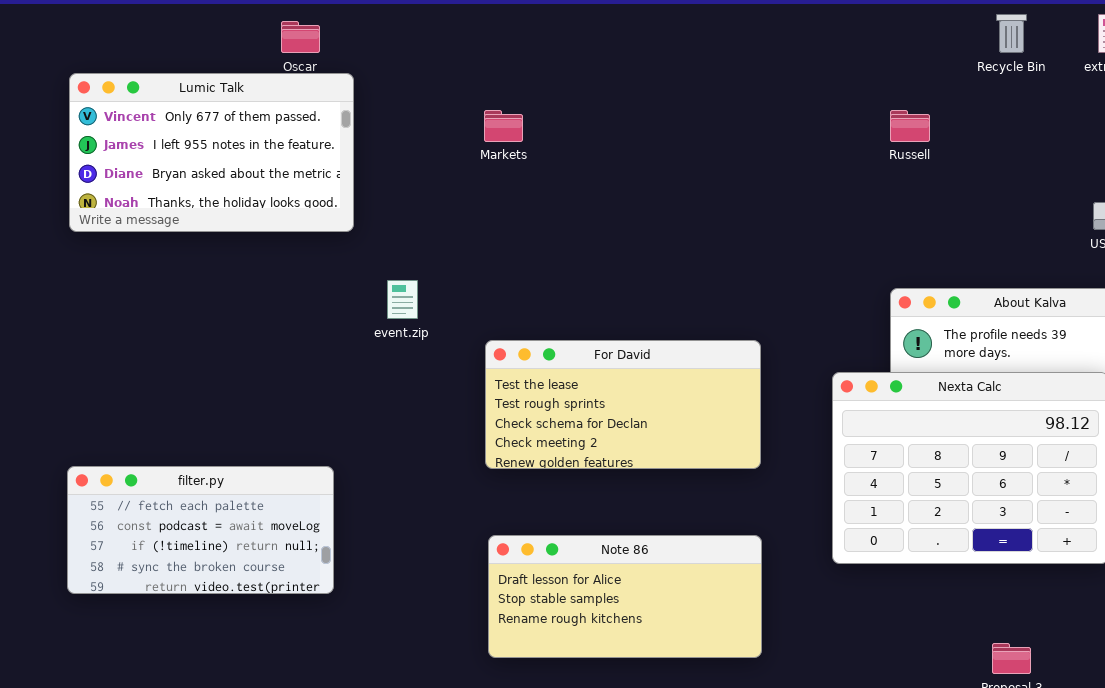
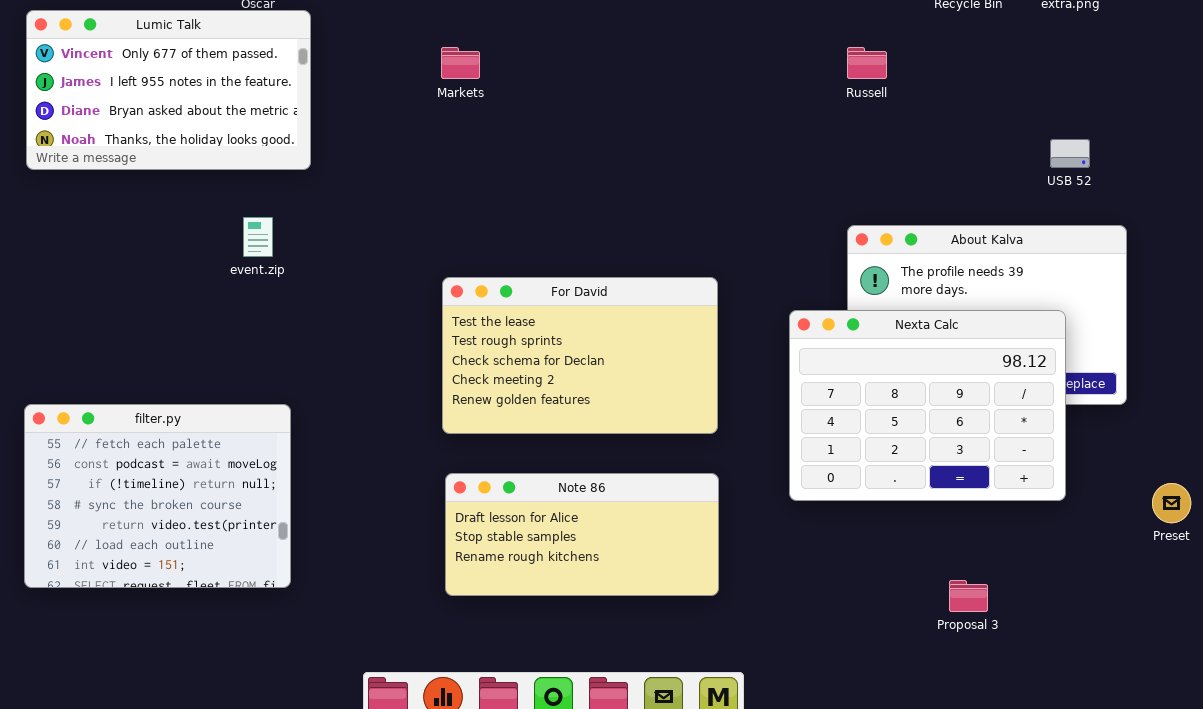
event.zip: [387,280,418,319] -> [243,217,273,257], moved
For David: [485,340,761,469] -> [442,277,718,434], resized
filter.py: [67,466,334,594] -> [24,404,291,588], resized

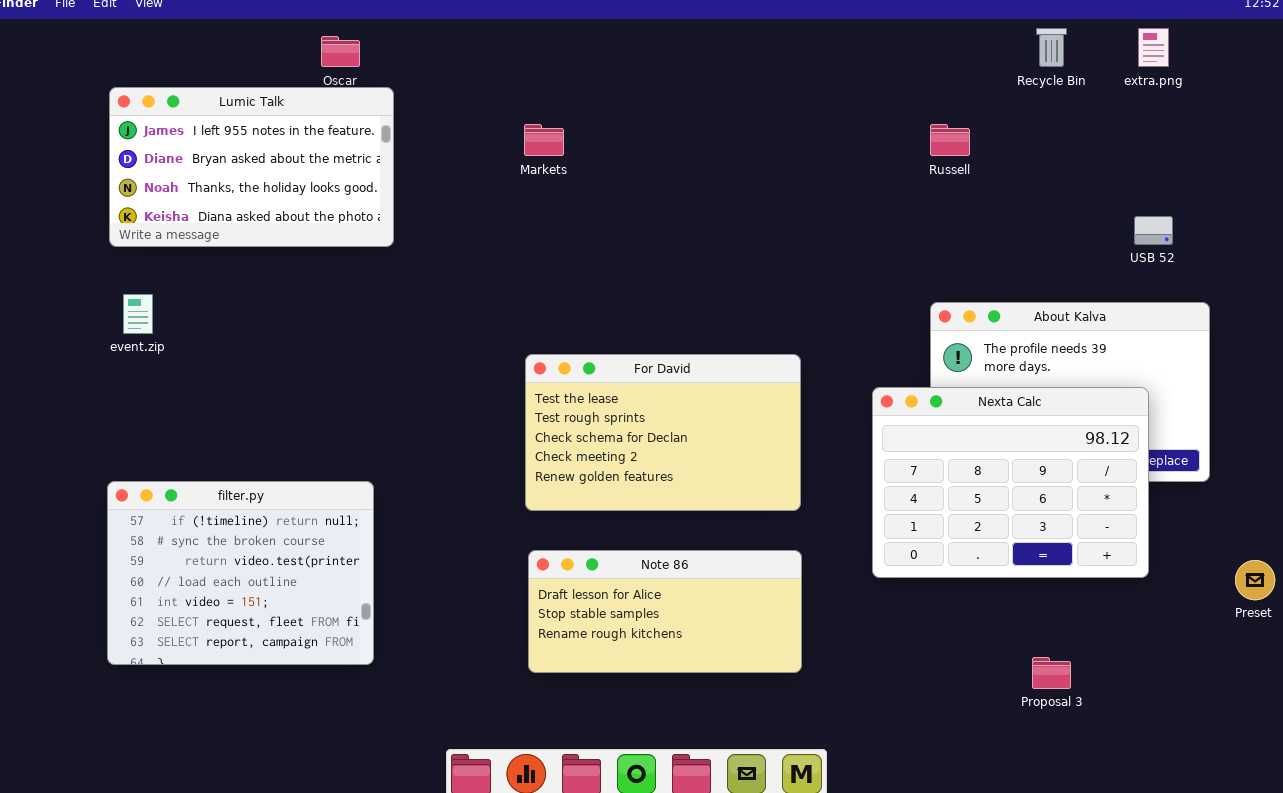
Lumic Talk: [26,10,311,170] -> [109,87,394,247], scrolled down 1 row
event.zip: [243,217,273,257] -> [123,294,153,334], moved
filter.py: [24,404,291,588] -> [107,481,374,665], scrolled down 2 rows

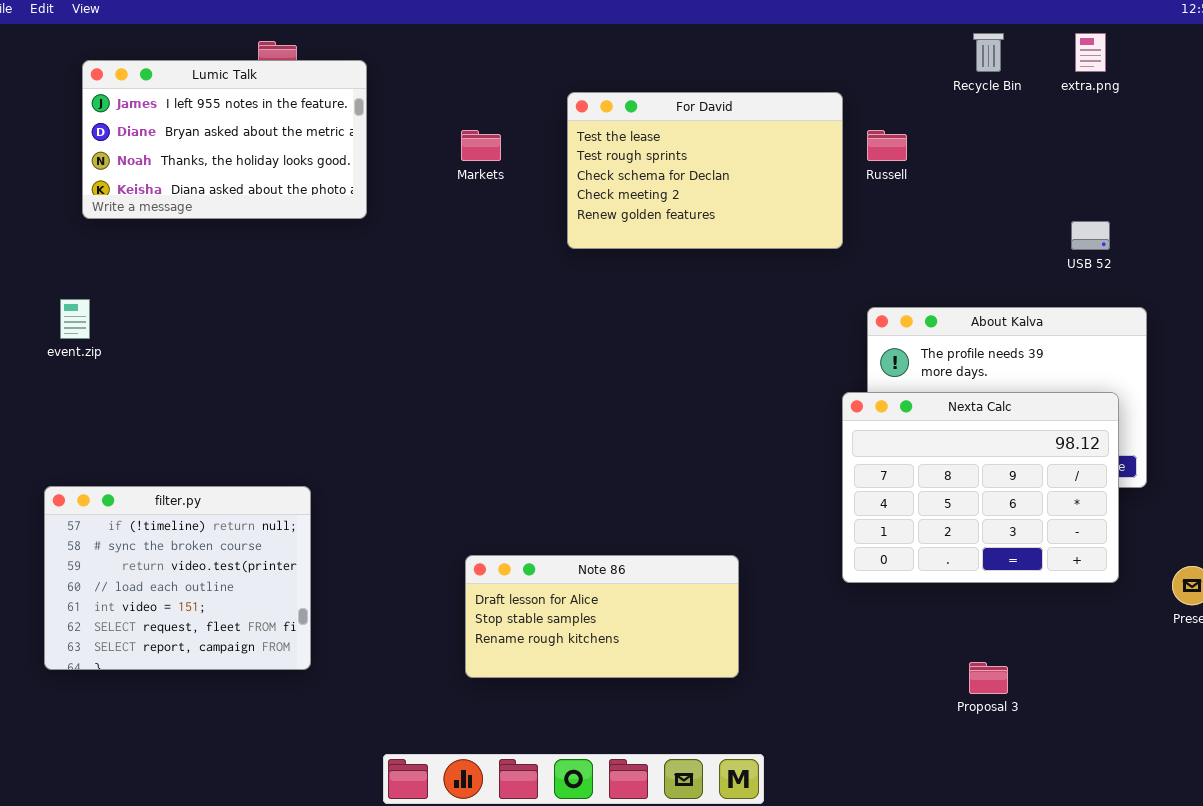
Lumic Talk: [109,87,394,247] -> [82,60,367,219], moved
For David: [525,354,801,511] -> [567,92,843,249], moved
Nexta Calc: [872,387,1149,578] -> [842,392,1119,583], moved

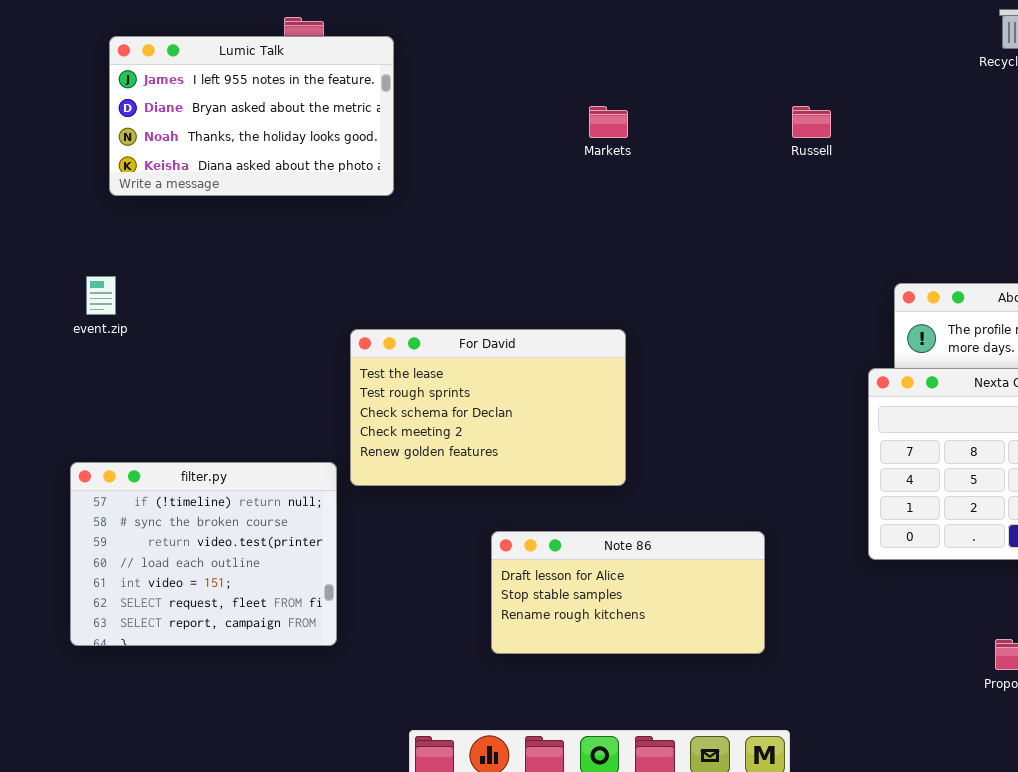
For David: [567,92,843,249] -> [350,329,626,486], moved
Markets: [461,130,501,161] -> [589,106,628,138], moved
Russell: [867,130,907,161] -> [792,106,831,138], moved

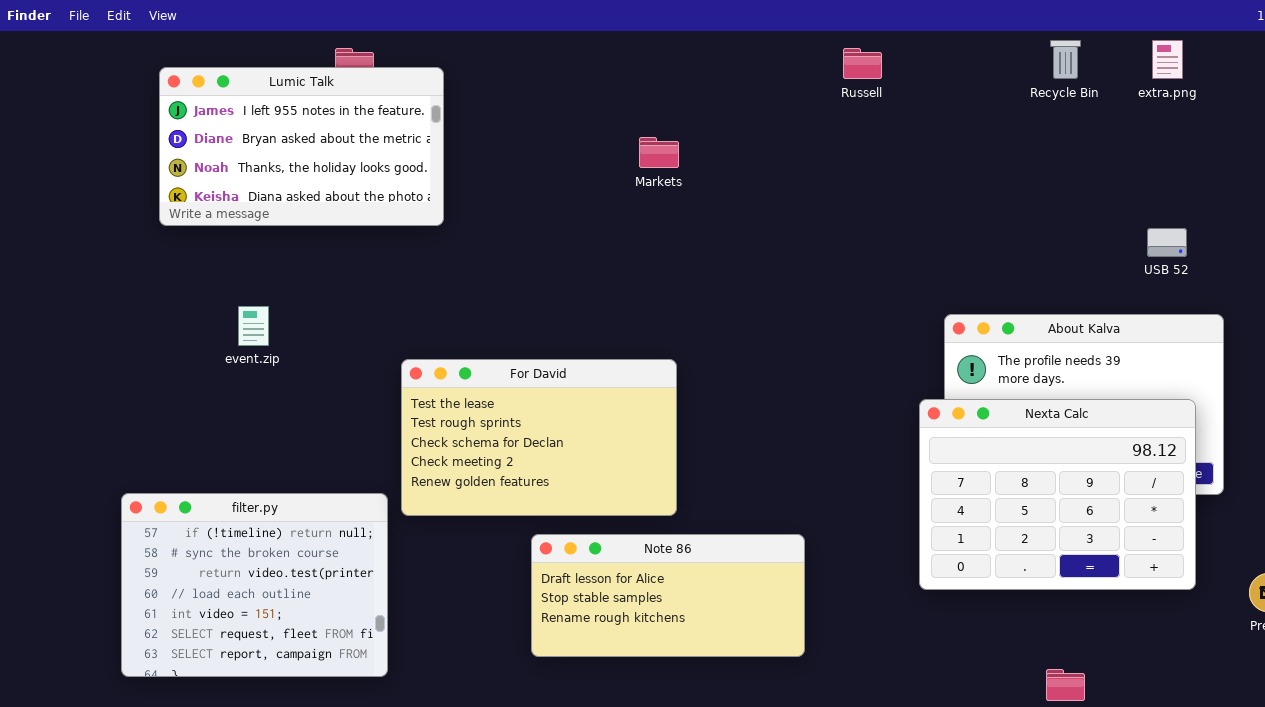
Russell: [792,106,831,138] -> [843,48,882,79], moved
event.zip: [86,276,116,315] -> [238,306,269,346], moved
Note 86: [491,531,765,654] -> [531,534,805,657], moved

